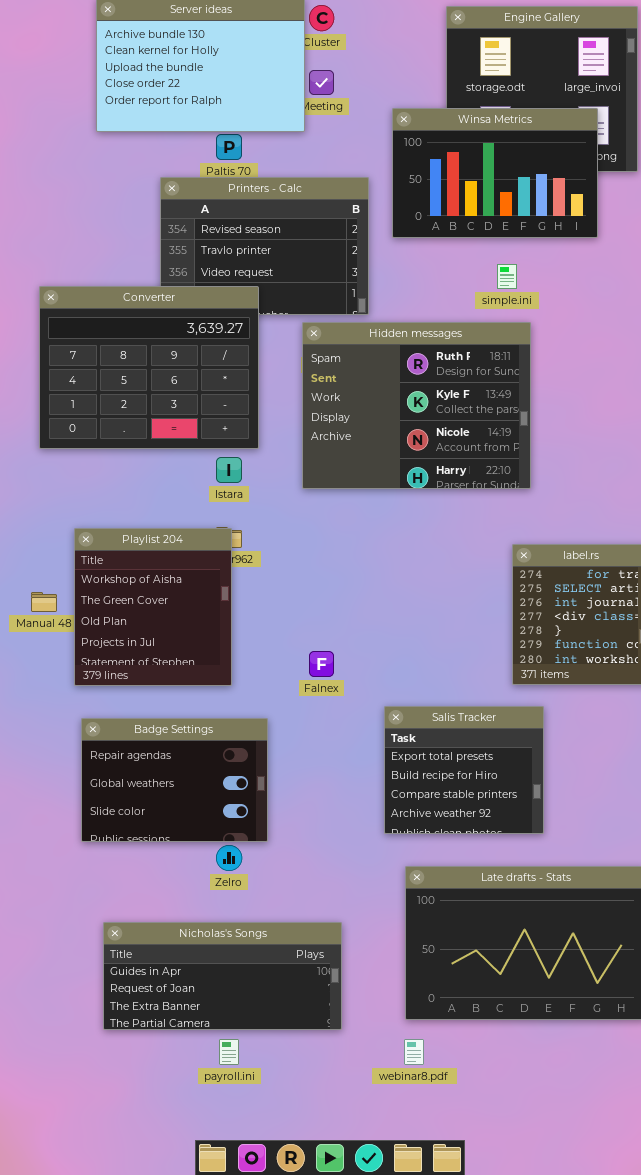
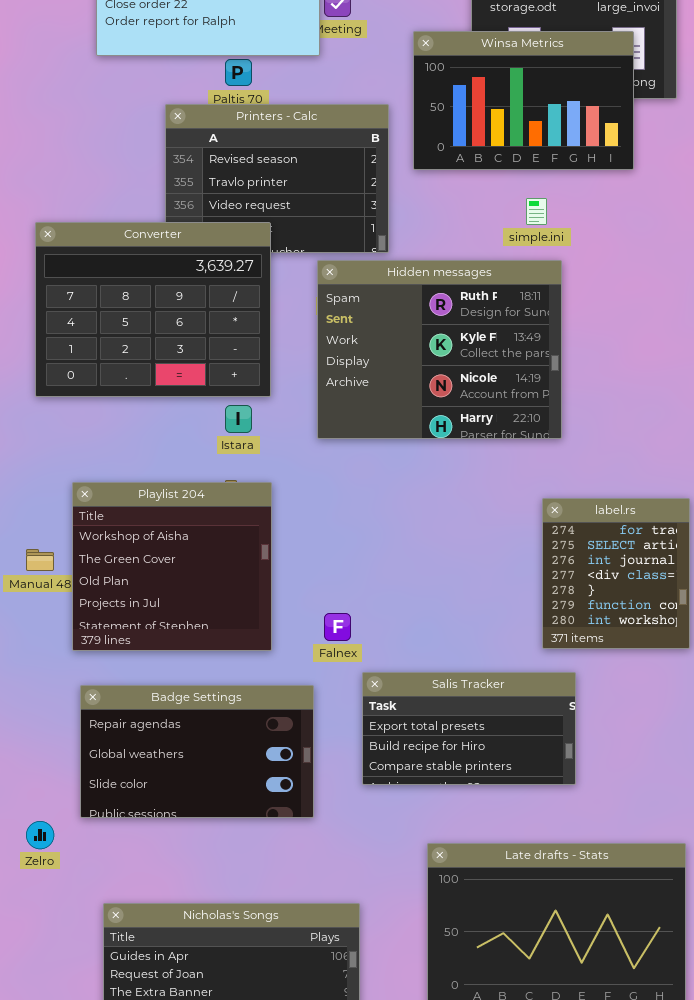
Playlist 204: [74,528,232,686] -> [72,482,272,651], resized
Salis Tracker: [384,706,544,834] -> [362,672,576,785], resized
Badge Settings: [81,718,268,842] -> [80,685,314,818], resized
Zelro: [216,845,242,871] -> [26,821,54,849], moved

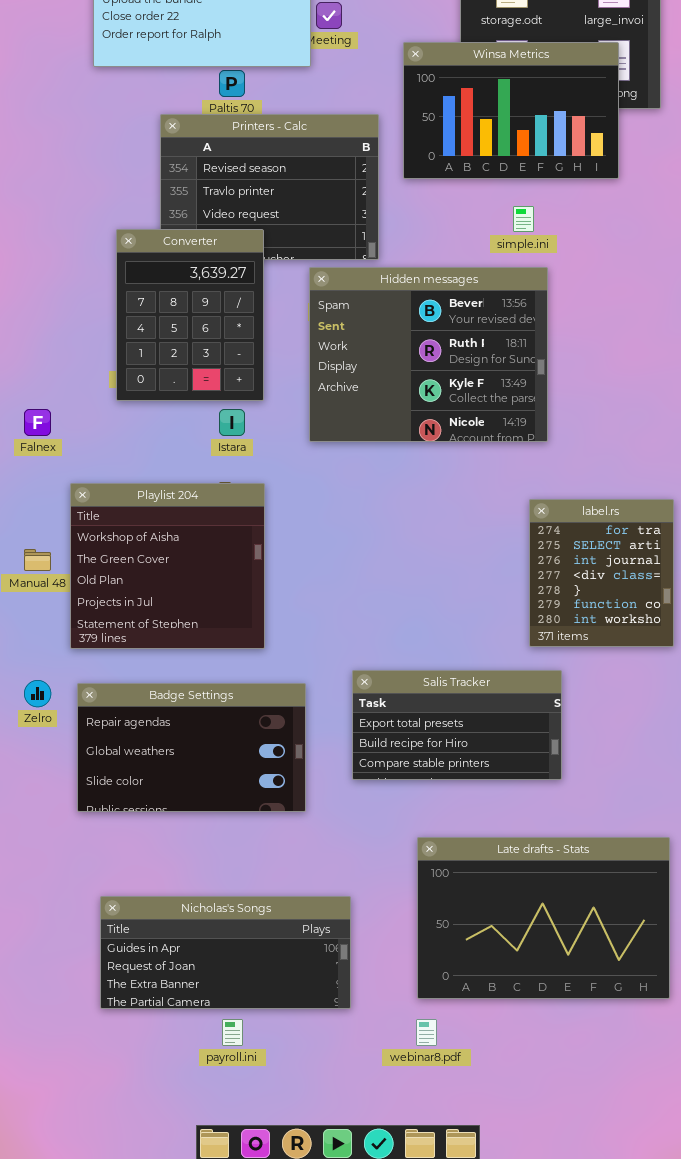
Converter: [35,222,271,397] -> [116,229,264,401], resized
Hidden messages: [317,260,562,439] -> [309,267,548,442], scrolled up 1 row
Falnex: [324,613,351,641] -> [24,409,51,436], moved
Zelro: [26,821,54,849] -> [24,680,51,707], moved

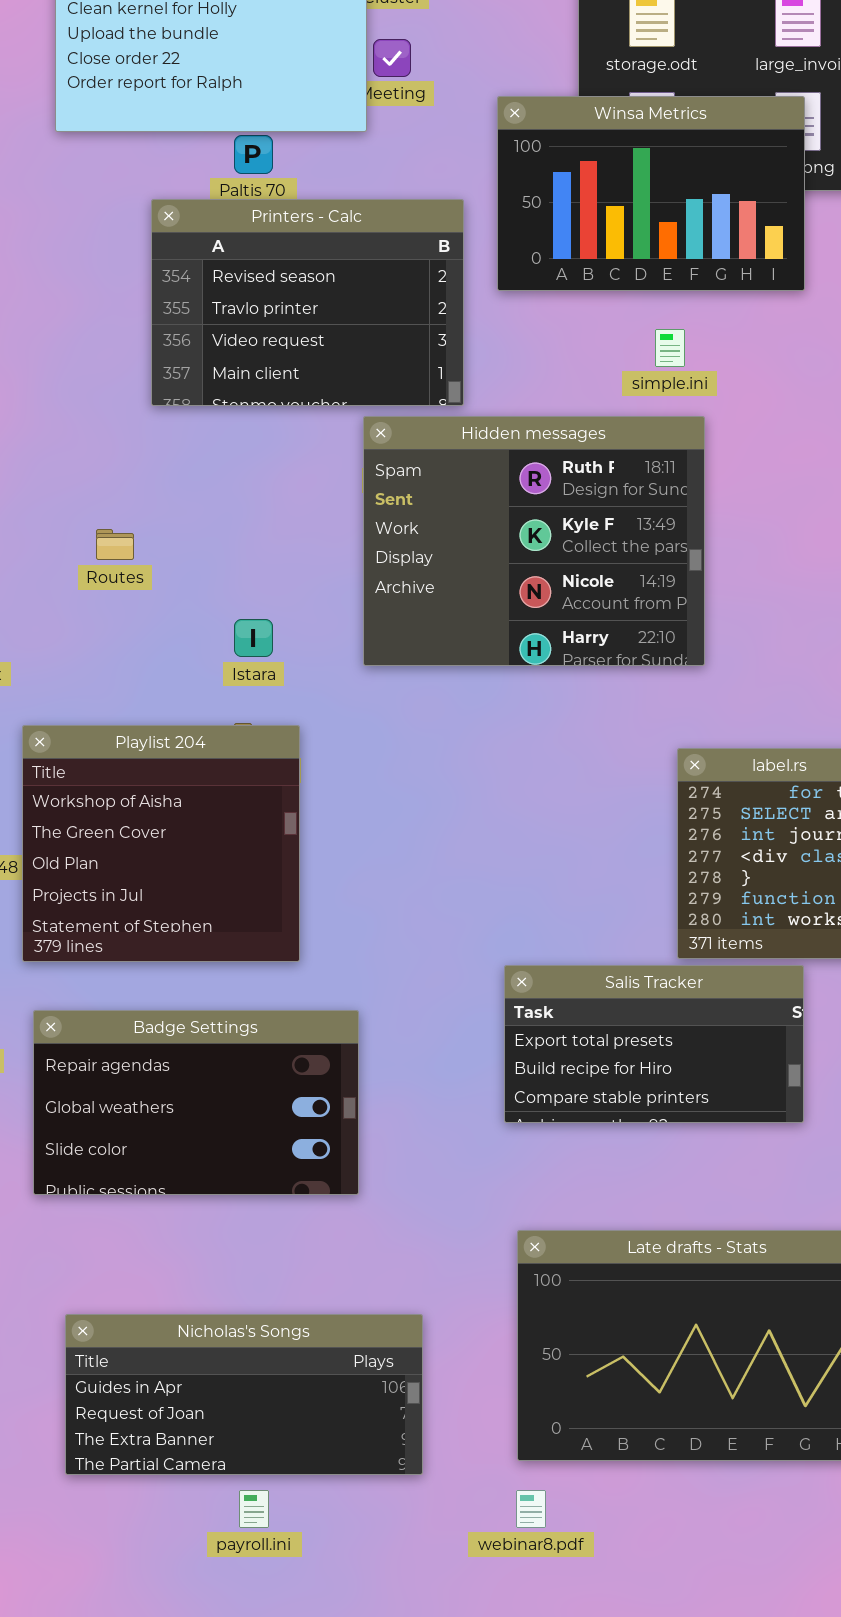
Converter: [116,229,264,401] -> none, closed
Hidden messages: [309,267,548,442] -> [363,416,705,666], scrolled down 1 row
Salis Tracker: [352,670,562,780] -> [504,965,804,1123], moved

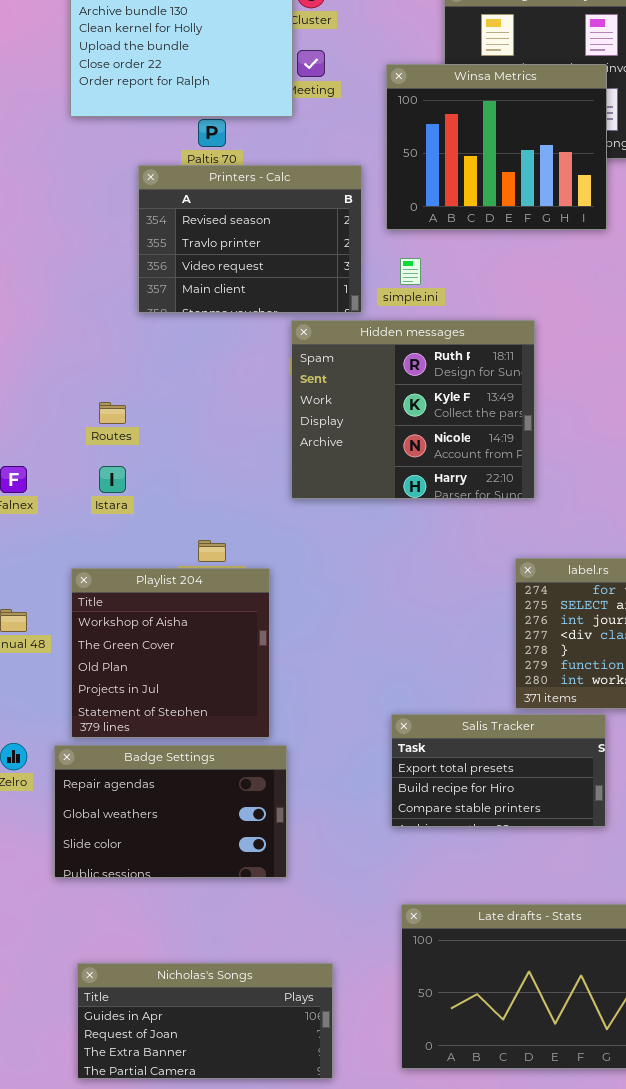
Winsa Metrics: [497,96,805,291] -> [386,64,607,230], resized
simple.ini: [655,329,685,367] -> [400,258,421,285], moved
Istara: [234,619,273,657] -> [99,466,126,493], moved
Playlist 204: [22,725,300,962] -> [71,568,270,738], moved

